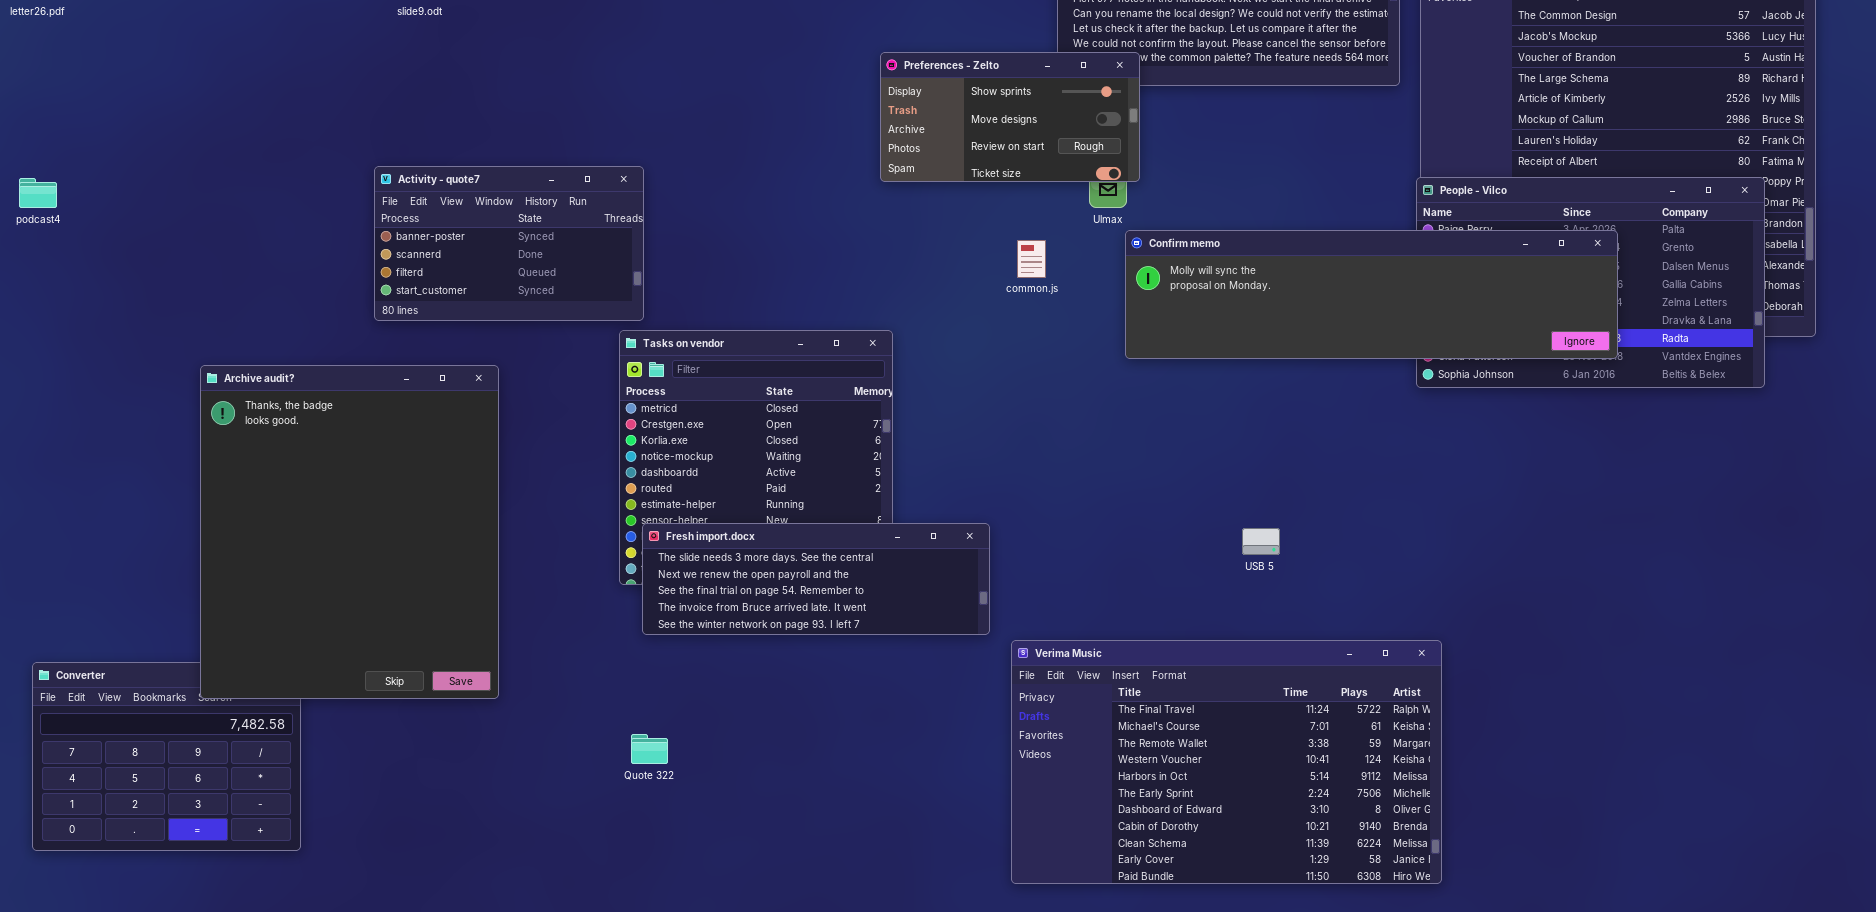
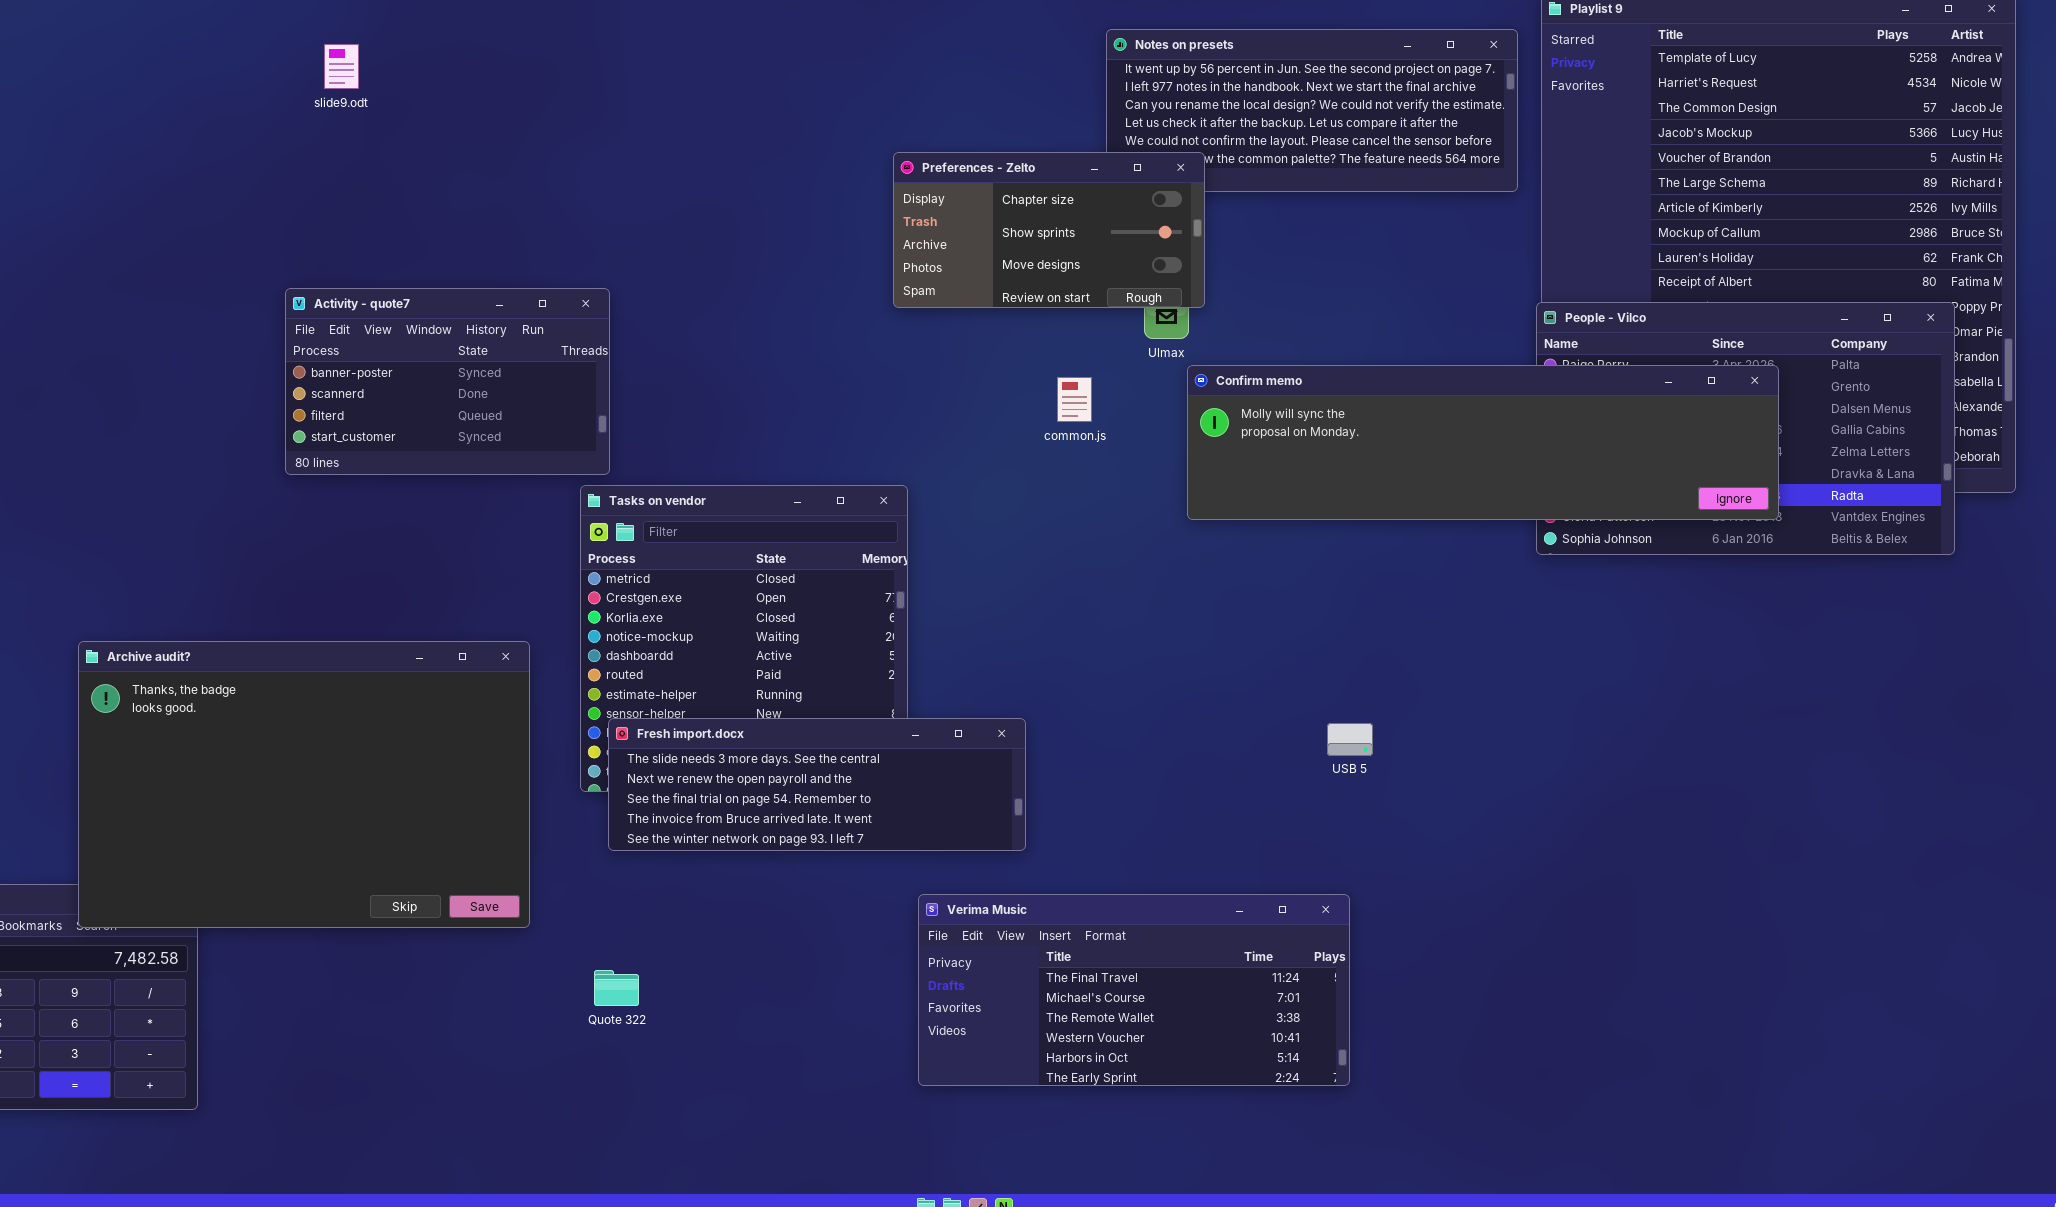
Preferences - Zelto: [880,52,1140,182] -> [893,152,1205,308], scrolled up 1 row
Archive audit?: [200,365,499,699] -> [78,641,530,928], resized
Verima Music: [1011,640,1442,884] -> [918,894,1350,1086], moved, resized

